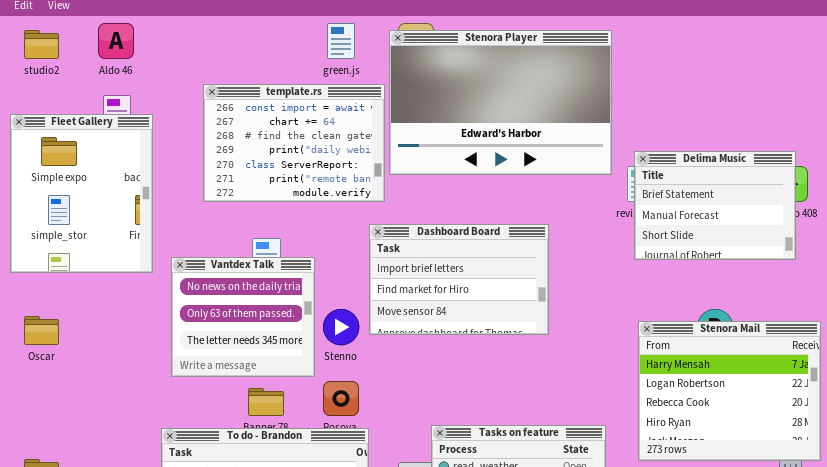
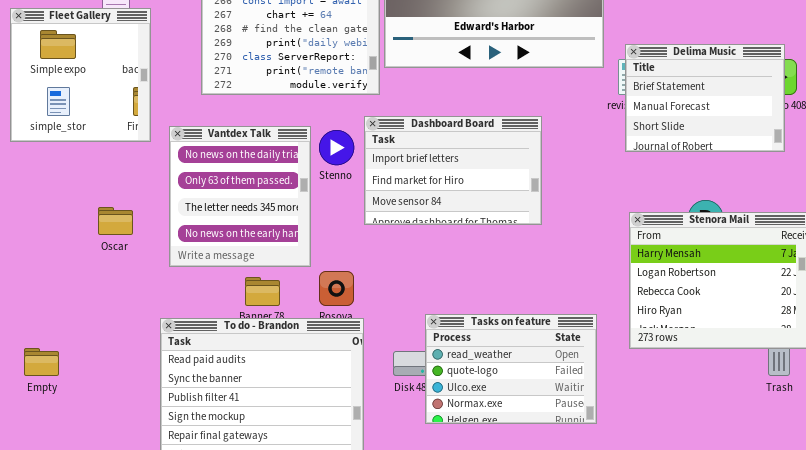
Fleet Gallery: [10,114,153,273] -> [10,8,151,142], resized
Vantdex Talk: [171,257,315,377] -> [169,126,311,267], resized
Stenno: [323,309,359,345] -> [319,130,354,165], moved
Oscar: [24,316,59,345] -> [98,207,133,235], moved

